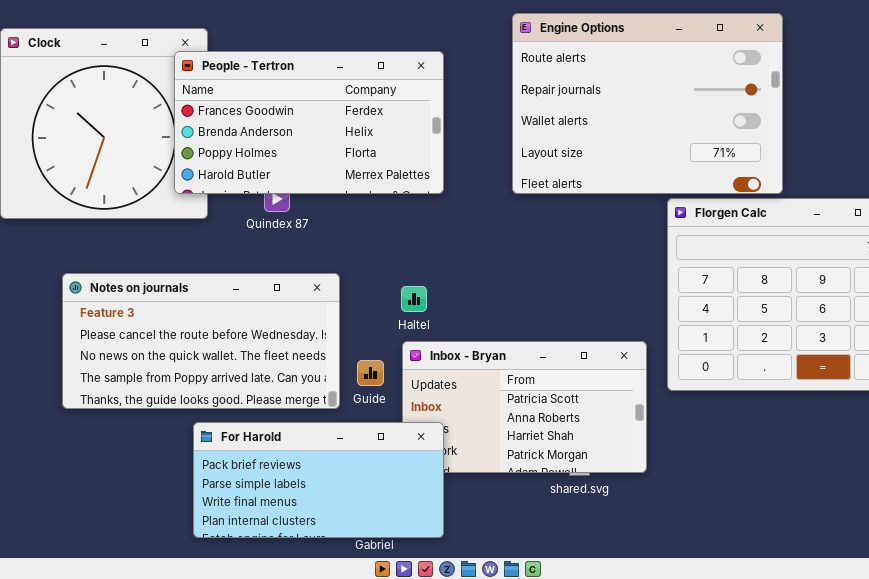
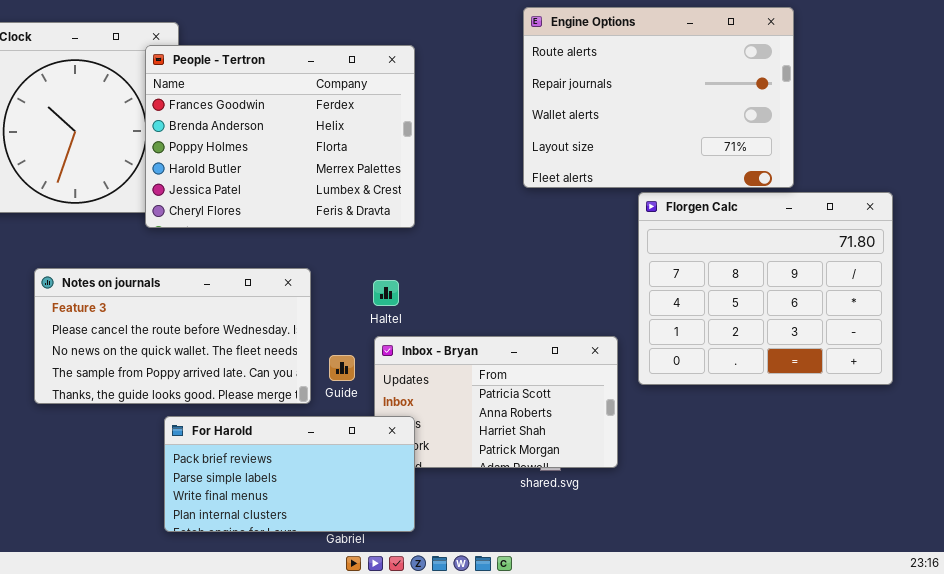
Engine Options: [512,13,783,194] -> [523,7,794,188], moved
People - Tertron: [174,51,444,194] -> [145,45,415,228], resized

